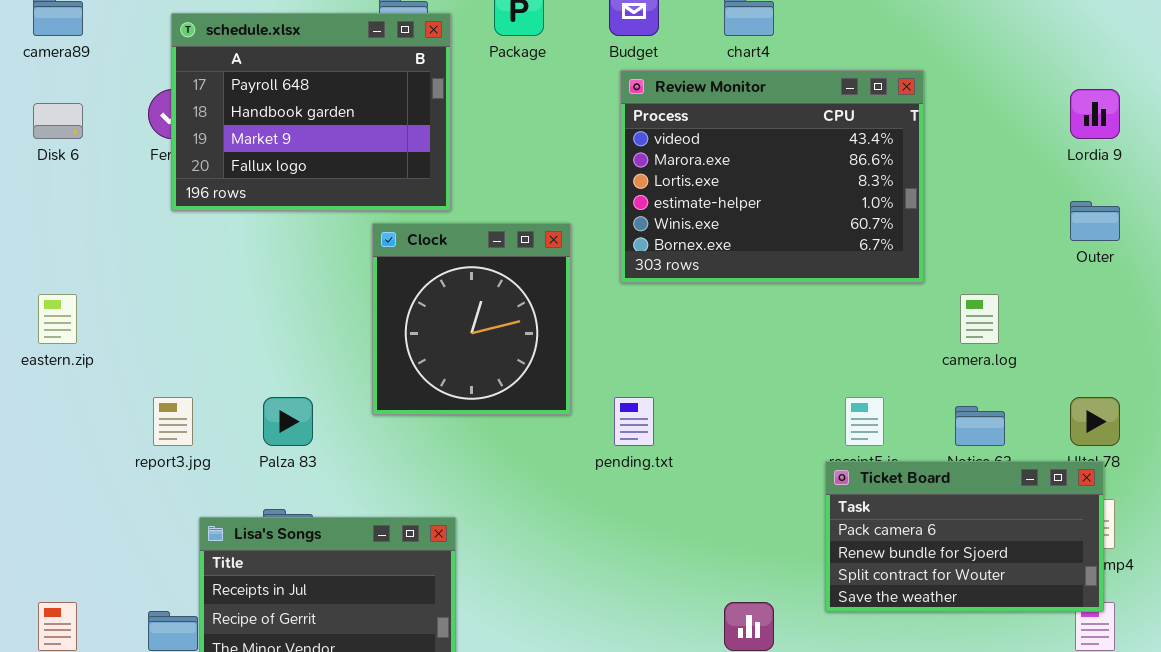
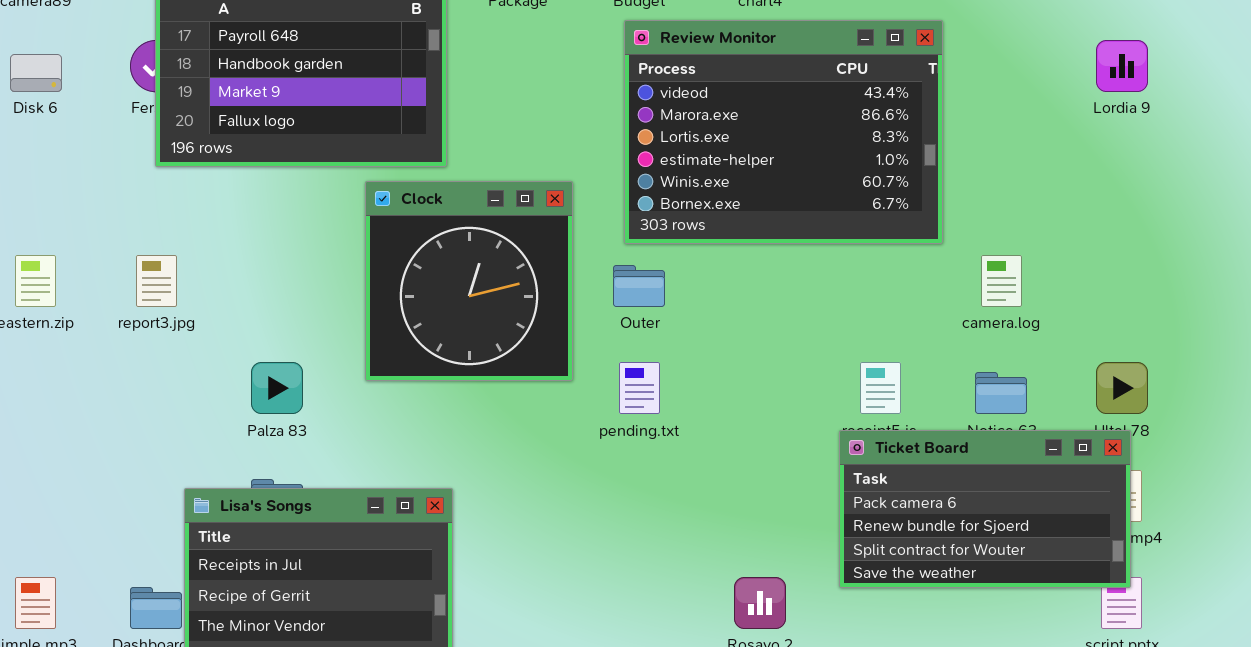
Outer: [1070,201,1120,241] -> [613,265,665,307], moved
report3.jpg: [153,397,193,446] -> [136,255,177,307], moved

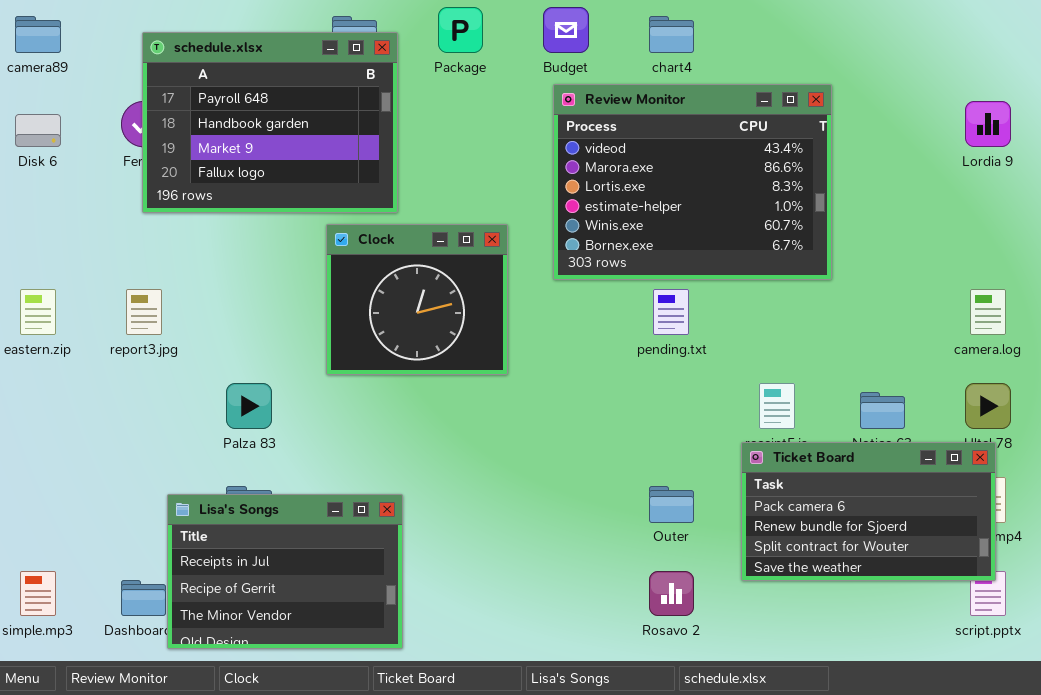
Clock: [365,181,573,381] -> [326,224,508,375], resized
camera.log: [981,255,1022,307] -> [970,289,1006,335], moved
Outer: [613,265,665,307] -> [649,486,694,523], moved
pending.txt: [619,362,660,414] -> [653,289,689,335], moved

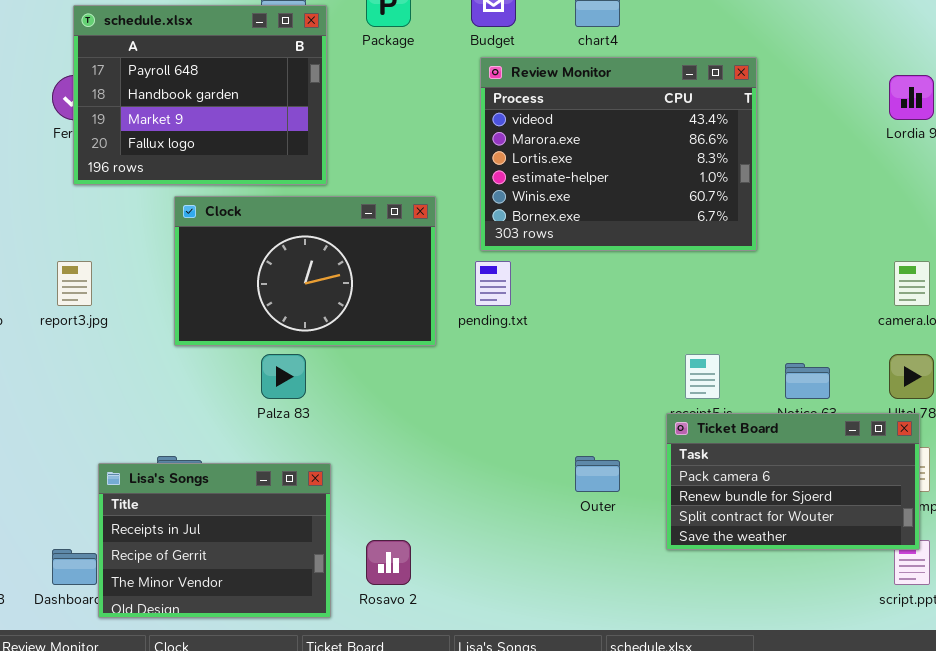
Clock: [326,224,508,375] -> [174,196,436,346], resized
pending.txt: [653,289,689,335] -> [475,261,511,306], moved
Palza 83: [226,383,272,429] -> [261,354,306,399], moved
Rosavo 2: [649,571,694,616] -> [366,540,411,585], moved

